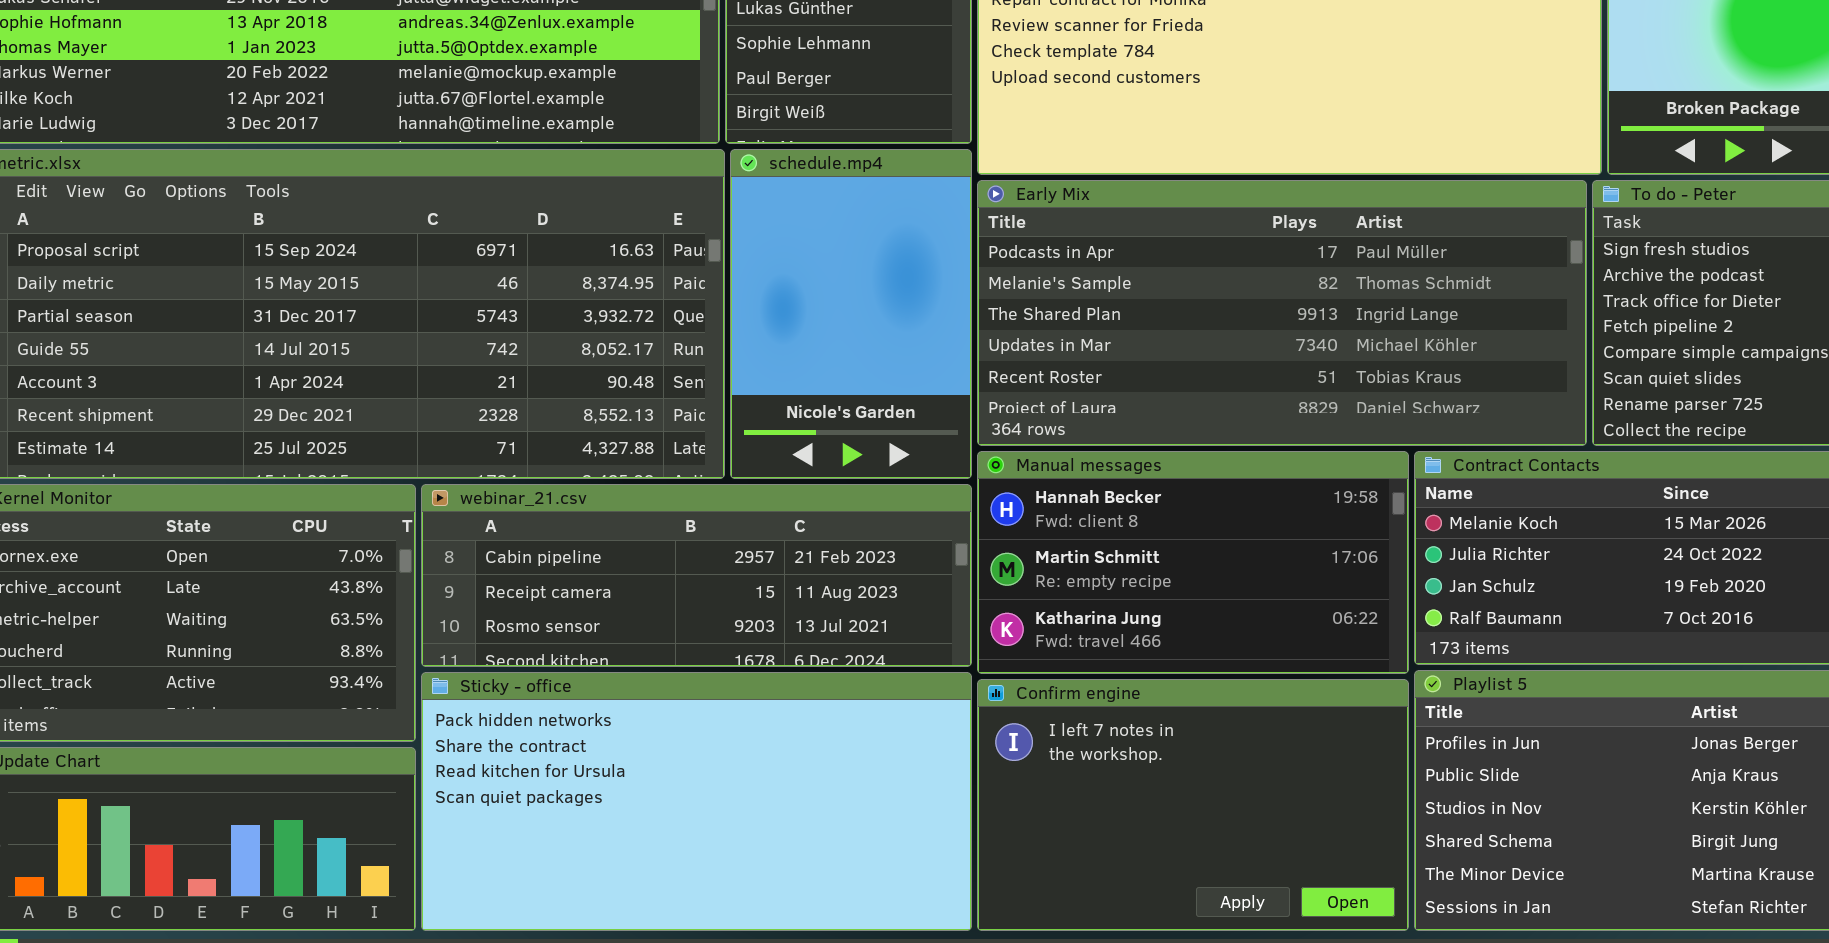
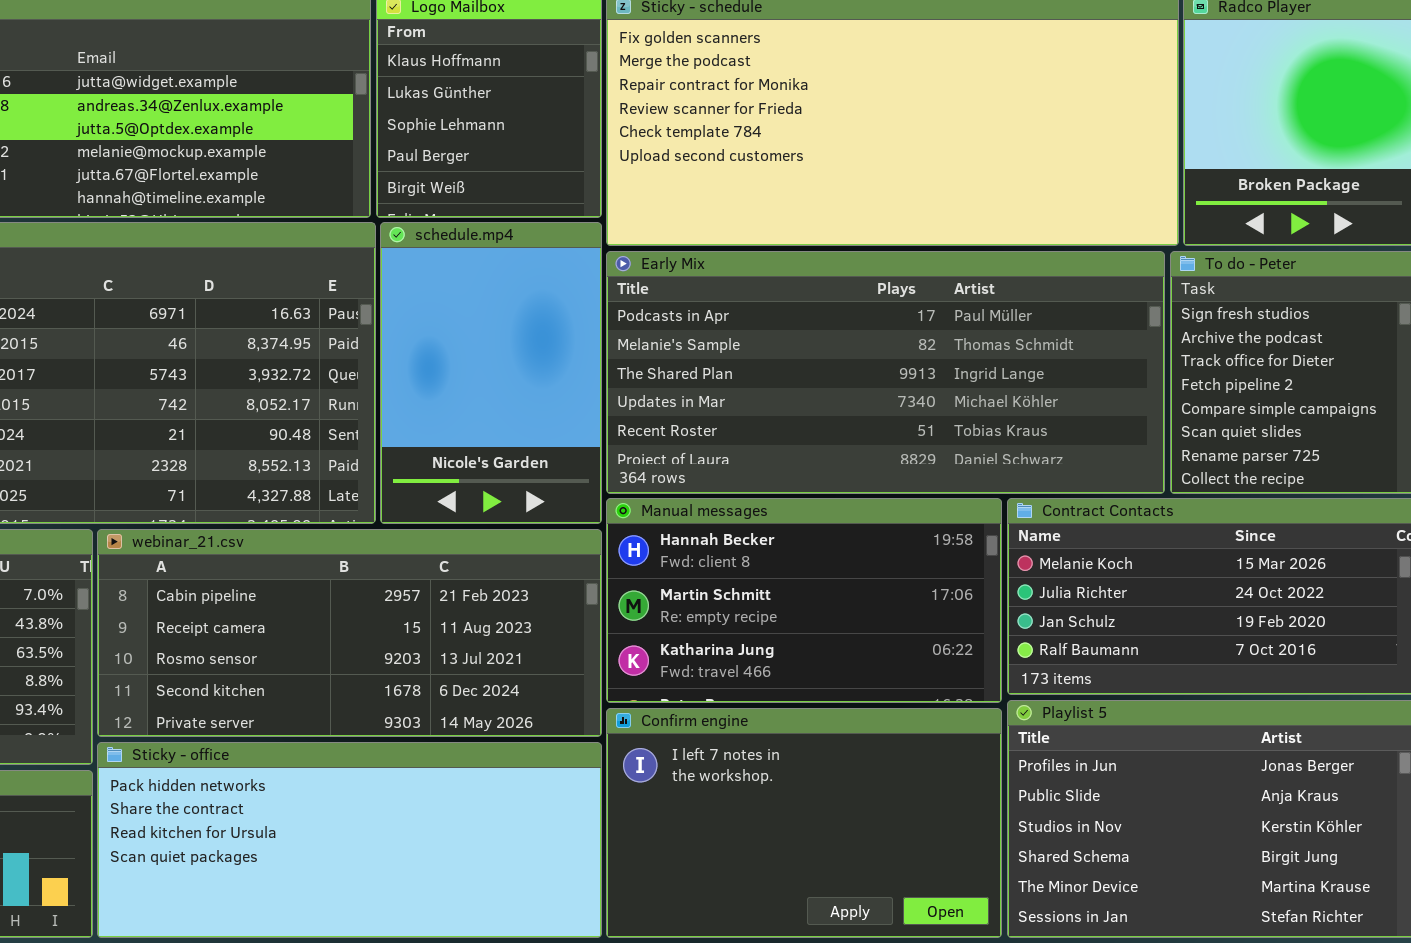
webinar_21.csv: [421,484,972,667] -> [97,529,602,737], resized
Sticky - office: [421,672,972,931] -> [97,742,602,938], resized

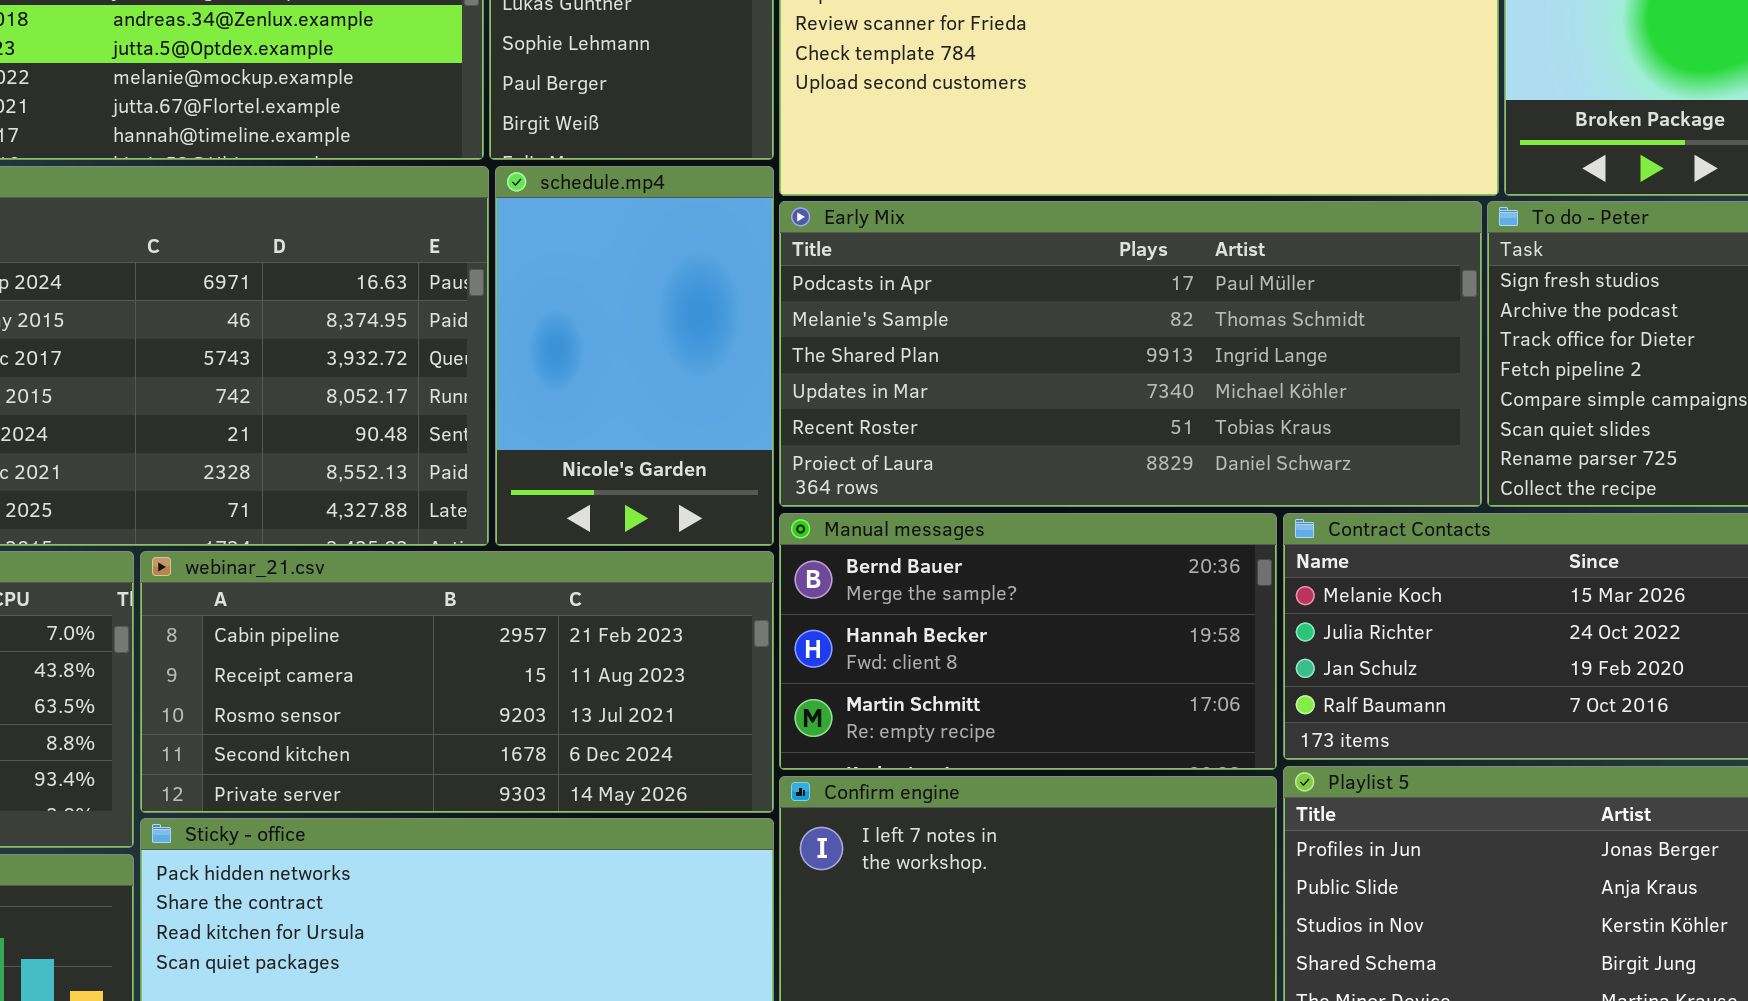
Manual messages: [606,498,1002,703] -> [779,513,1277,770], scrolled up 1 row

